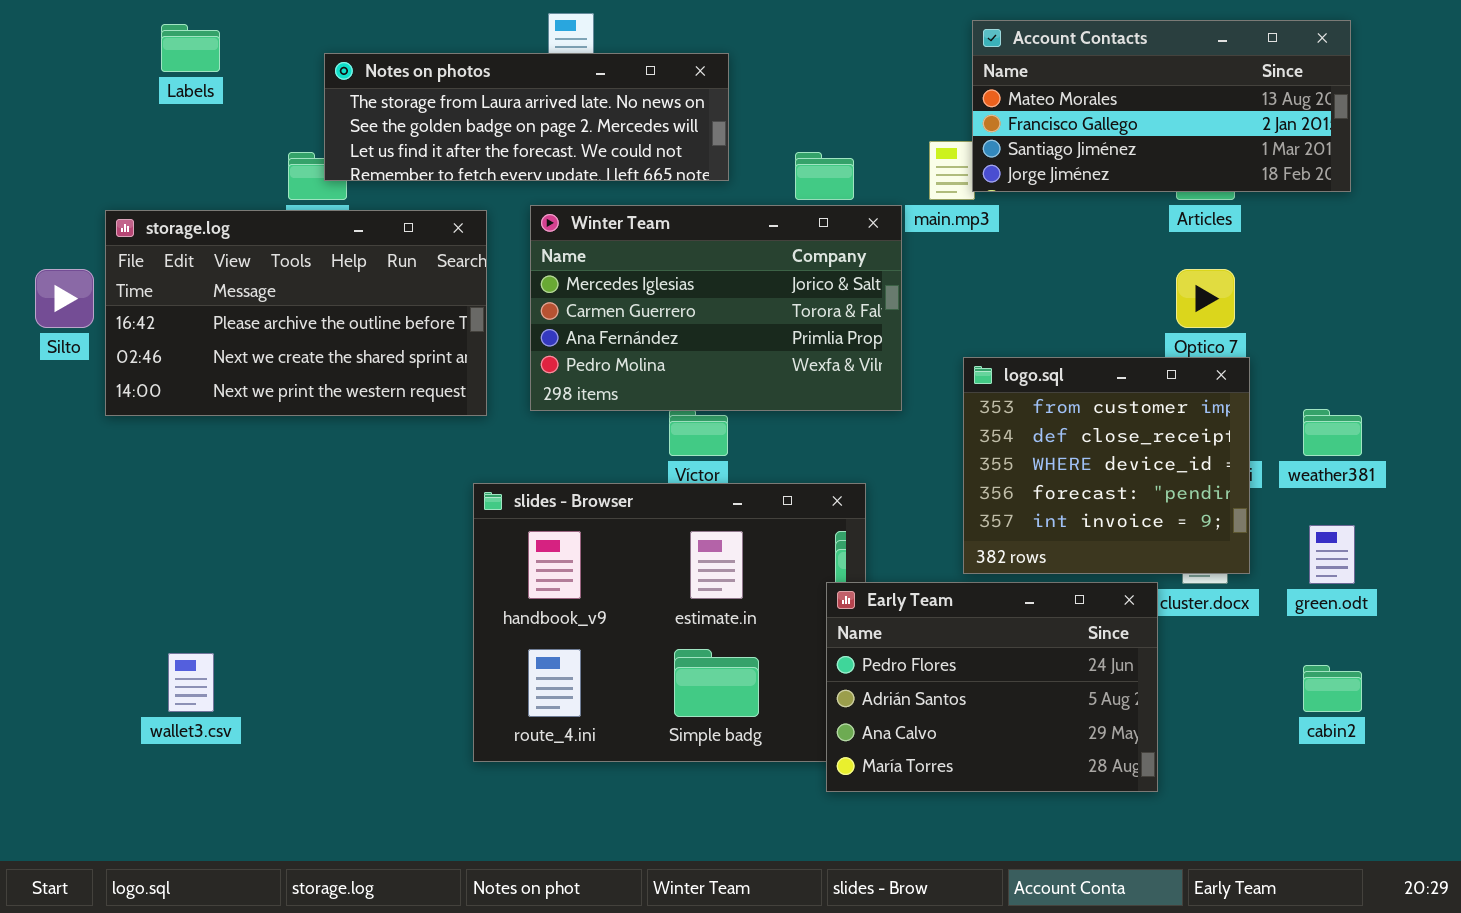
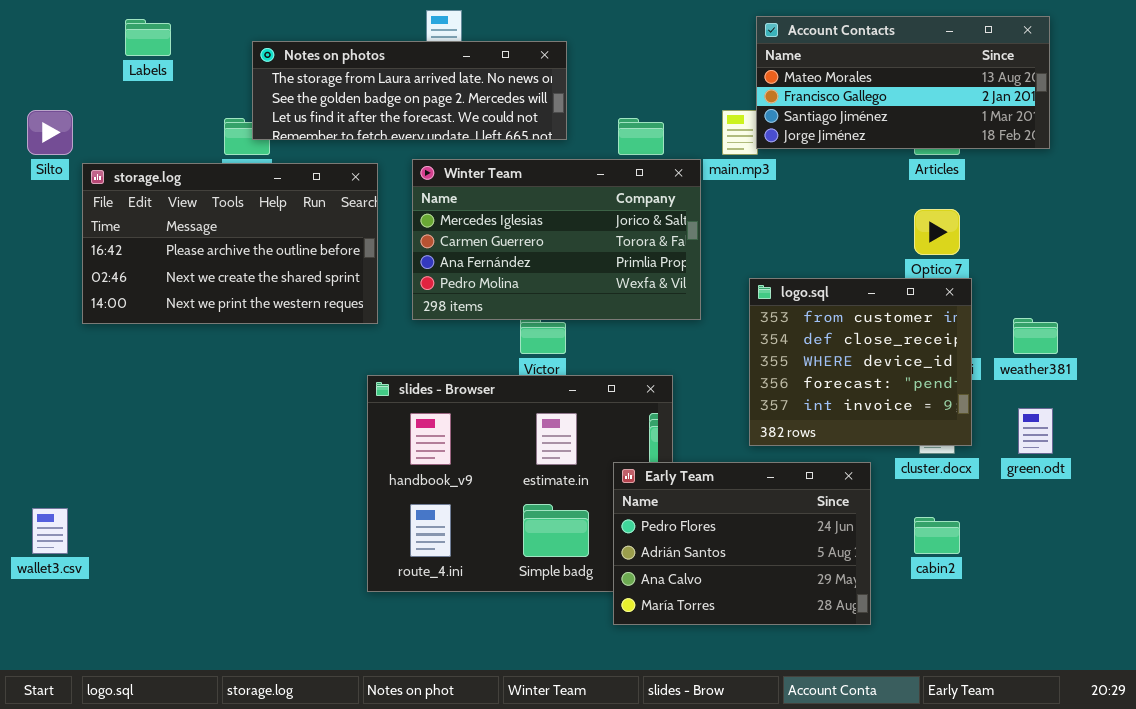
Silto: [35,269,94,328] -> [27,110,73,155], moved
Early Team: [826,582,1158,792] -> [613,462,871,625], moved
wallet3.csv: [168,653,214,712] -> [32,508,68,554], moved
cabin2: [1303,665,1362,712] -> [914,517,960,554], moved

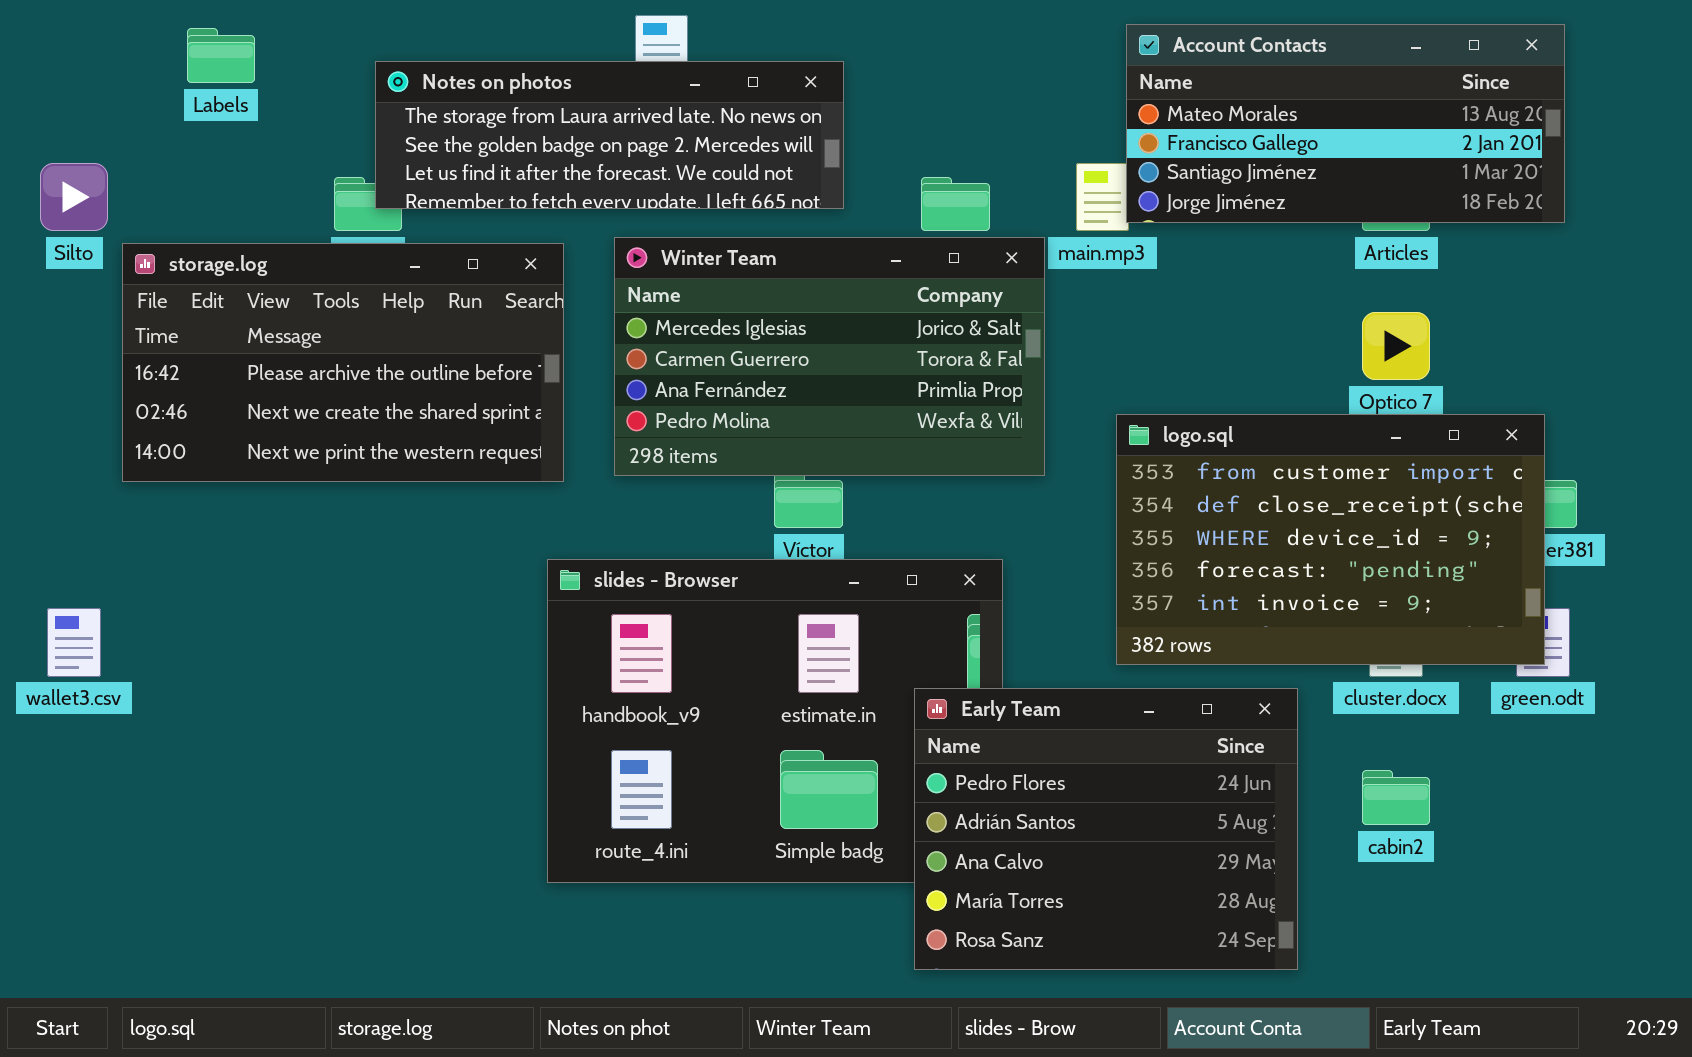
logo.sql: [749,278,972,446] -> [1116,414,1545,665], resized
Early Team: [613,462,871,625] -> [914,688,1298,970], resized
wallet3.csv: [32,508,68,554] -> [47,608,101,677], moved

